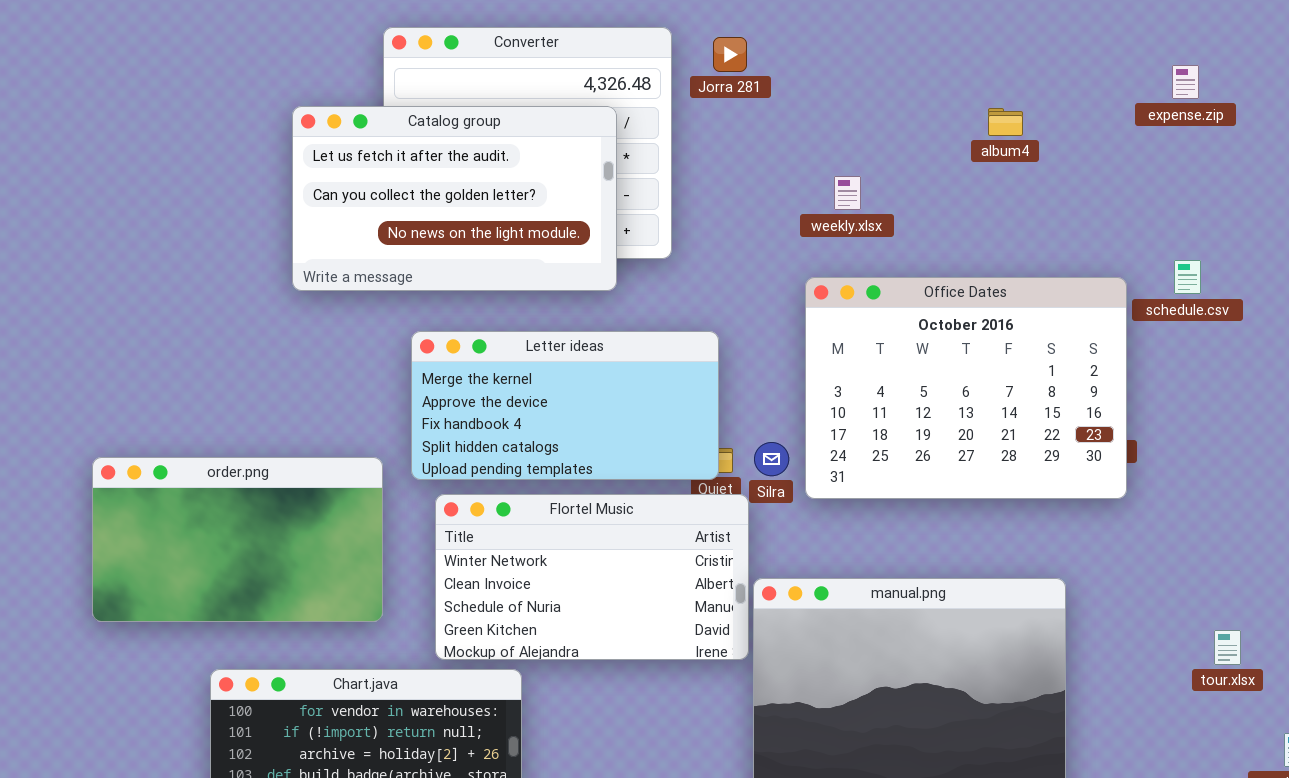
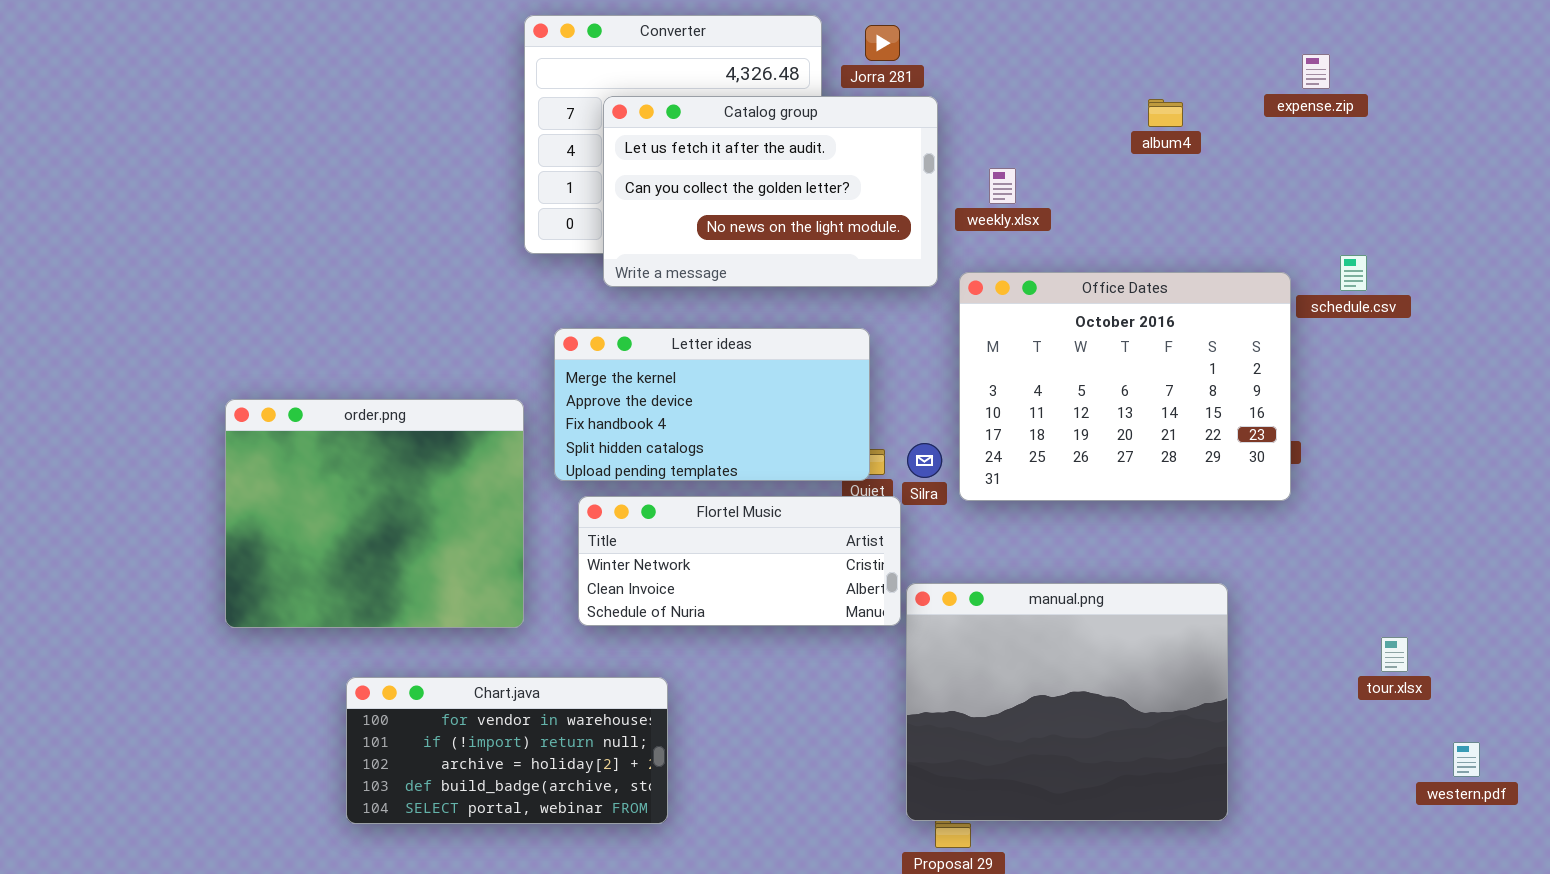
expense.zip: [1172,65,1199,99] -> [1302,54,1330,89], moved
Catalog group: [292,106,617,291] -> [603,96,938,287], moved
order.png: [92,457,383,622] -> [225,399,524,628], resized
Flortel Music: [435,494,749,660] -> [578,496,901,626], resized

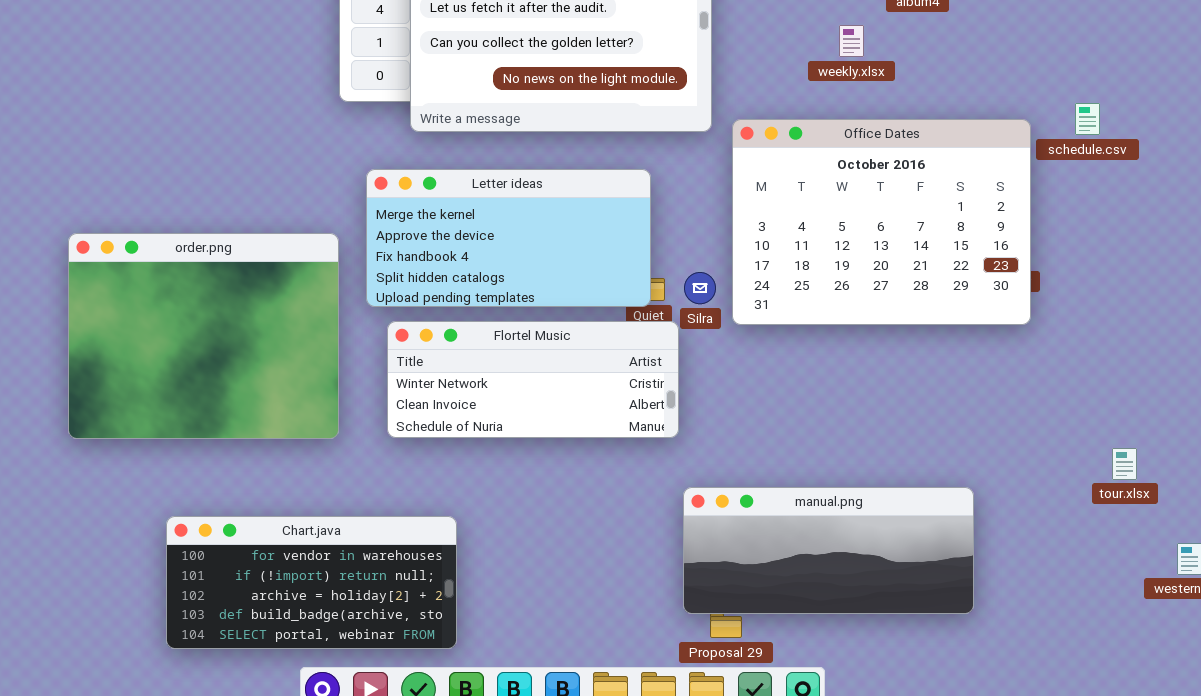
weekly.xlsx: [989,168,1016,204] -> [839,25,864,57], moved
manual.png: [906,583,1228,821] -> [683,487,974,614], resized
Chart.java: [346,677,668,824] -> [166,516,457,649], moved

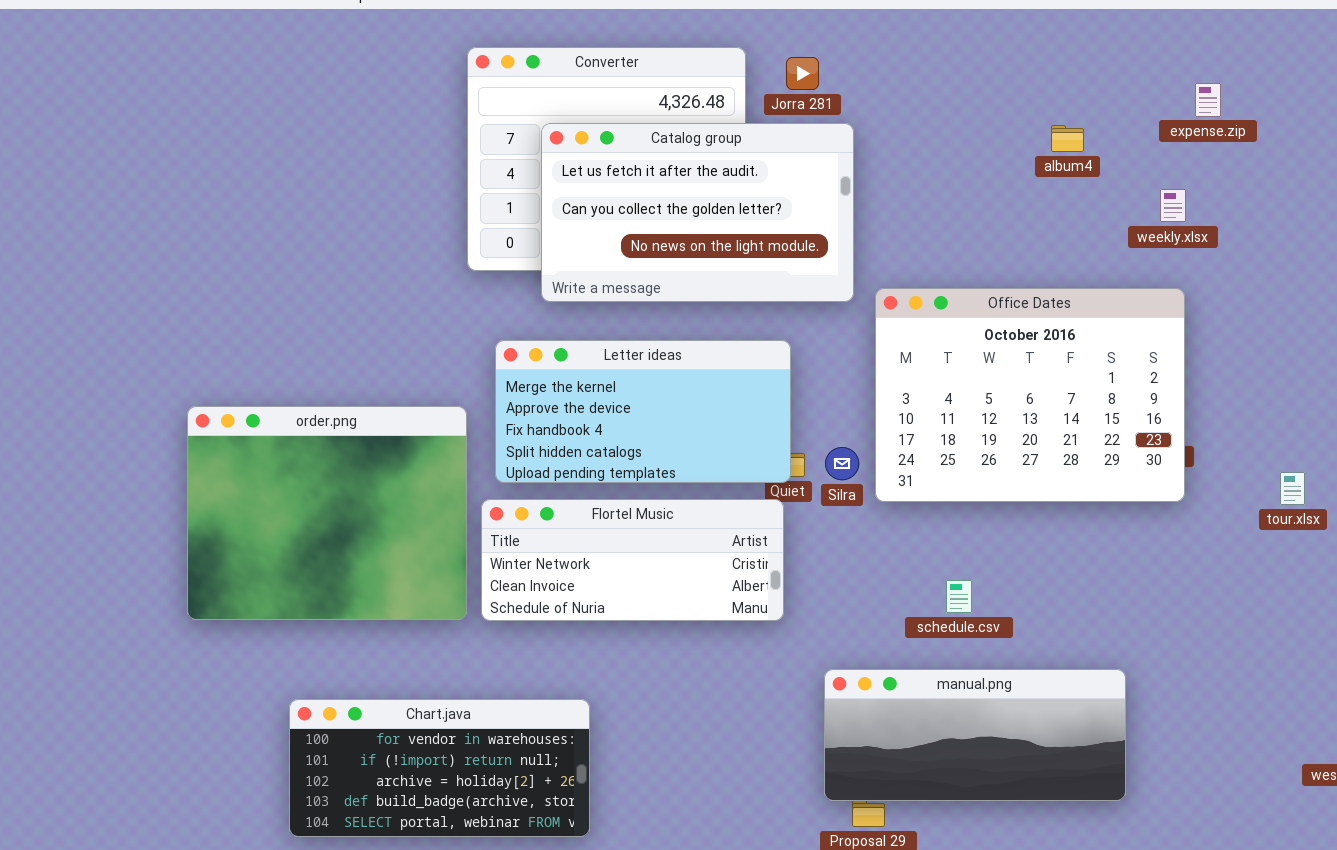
weekly.xlsx: [839,25,864,57] -> [1160,189,1186,222], moved
schedule.csv: [1075,103,1100,135] -> [946,580,972,613], moved
Flortel Music: [387,321,679,438] -> [481,499,784,621], moved
tour.xlsx: [1112,448,1137,480] -> [1280,472,1305,505], moved

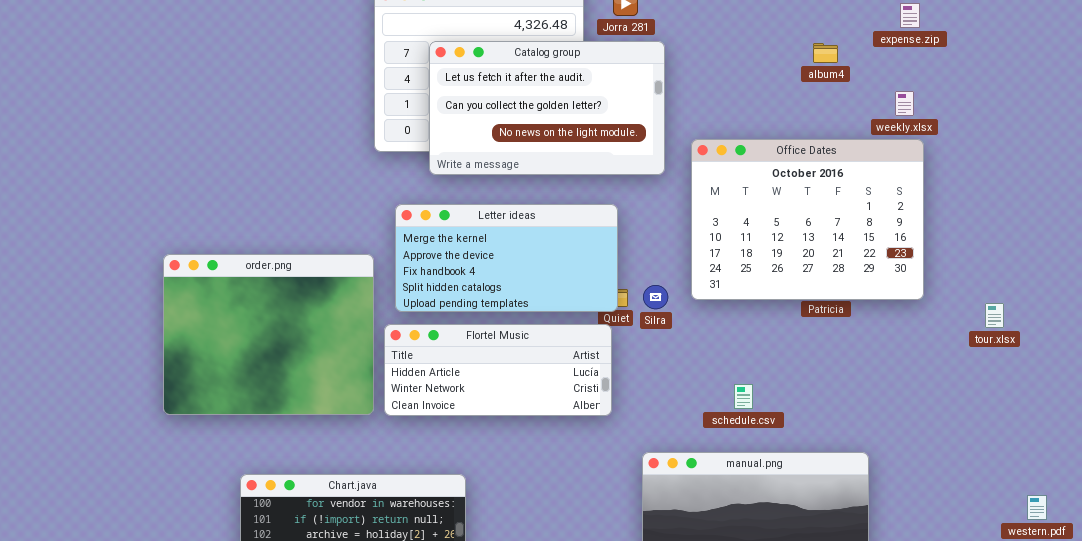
expense.zip: [1195,83,1221,117] -> [900,3,920,28], moved
Office Dates: [875,288,1185,502] -> [691,139,924,300], moved
Flortel Music: [481,499,784,621] -> [384,324,612,416], scrolled up 1 row

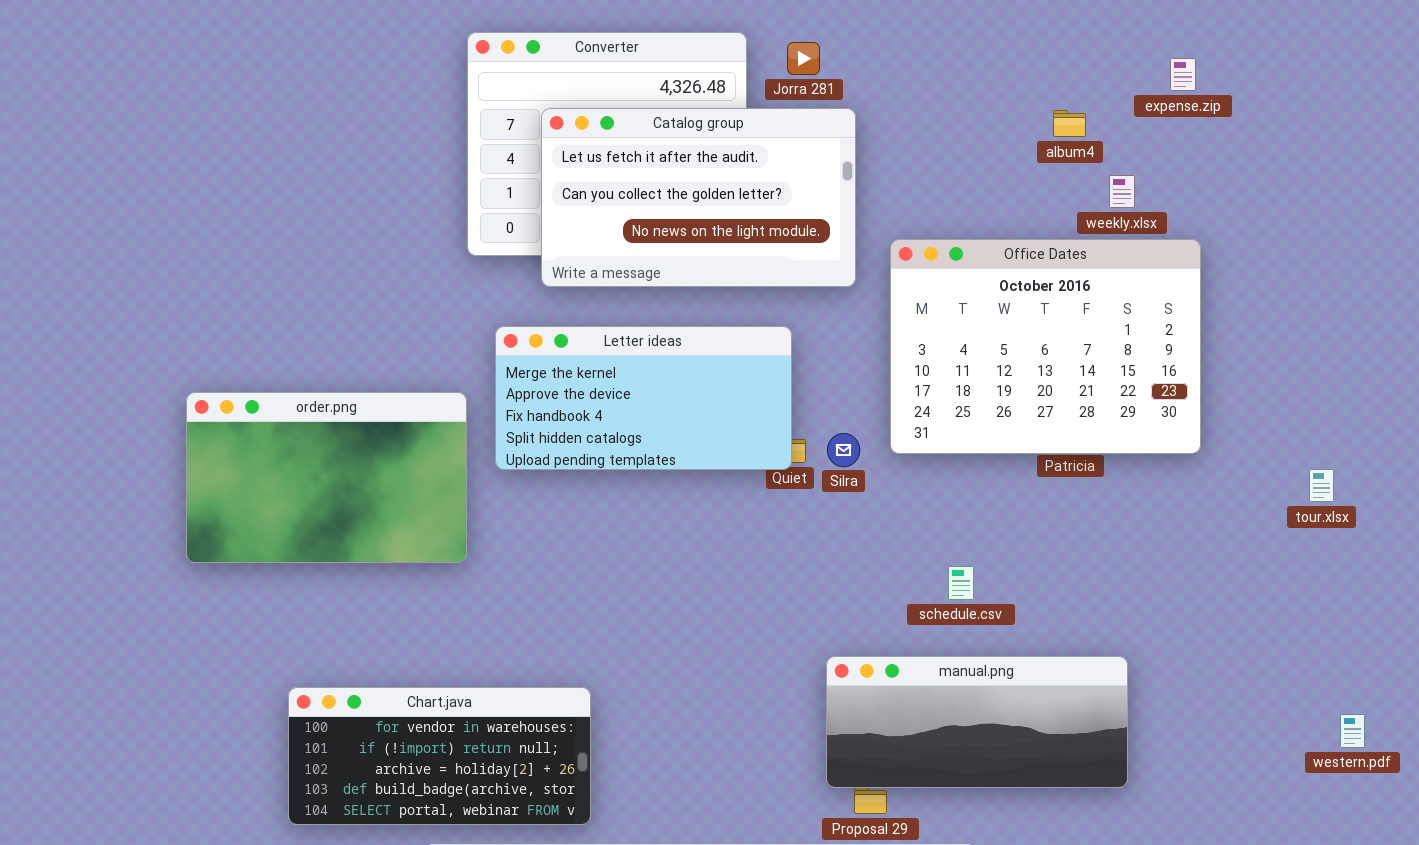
weekly.xlsx: [895,91,914,116] -> [1109,175,1135,208], moved
order.png: [163,254,374,415] -> [186,392,467,563], resized
tour.xlsx: [985,303,1004,328] -> [1309,469,1334,502], moved
Flortel Music: [384,324,612,416] -> none, closed

